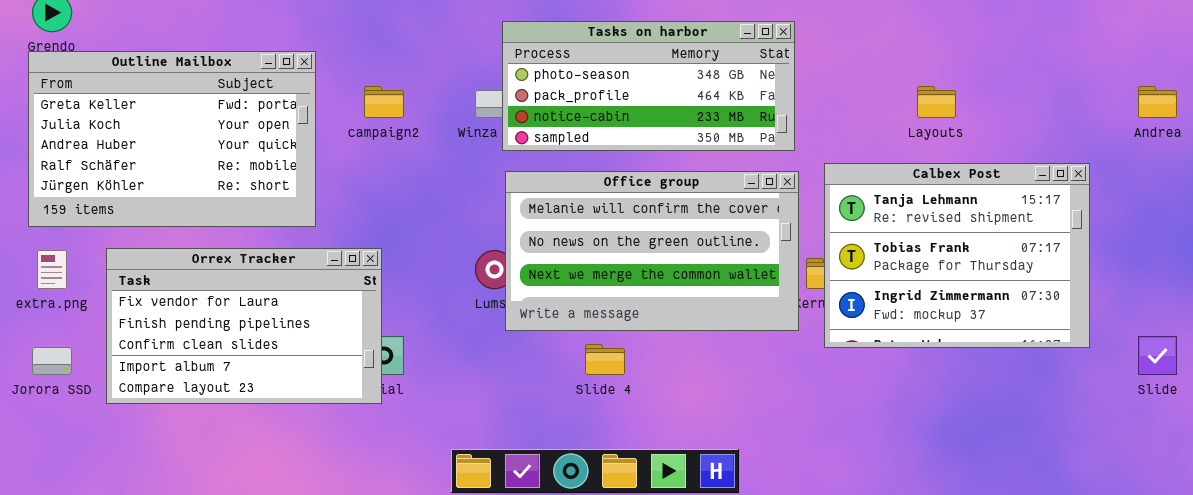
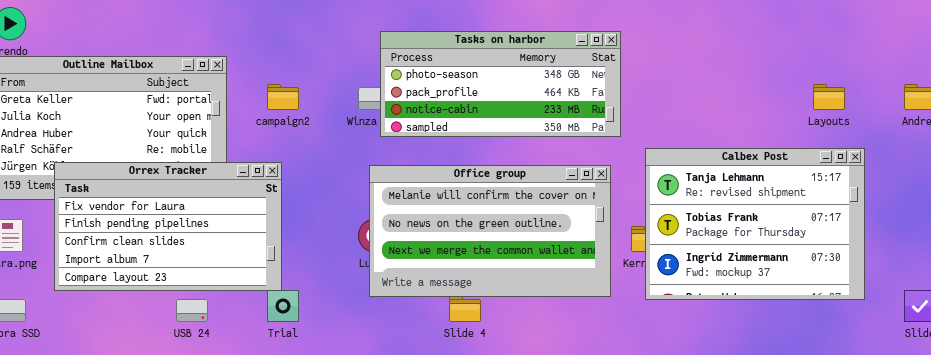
Layouts: [917,86,956,118] -> [813,84,845,110], moved
Office group: [505,171,799,331] -> [369,165,611,297], moved
Orrex Tracker: [106,248,382,404] -> [54,162,282,291], moved

